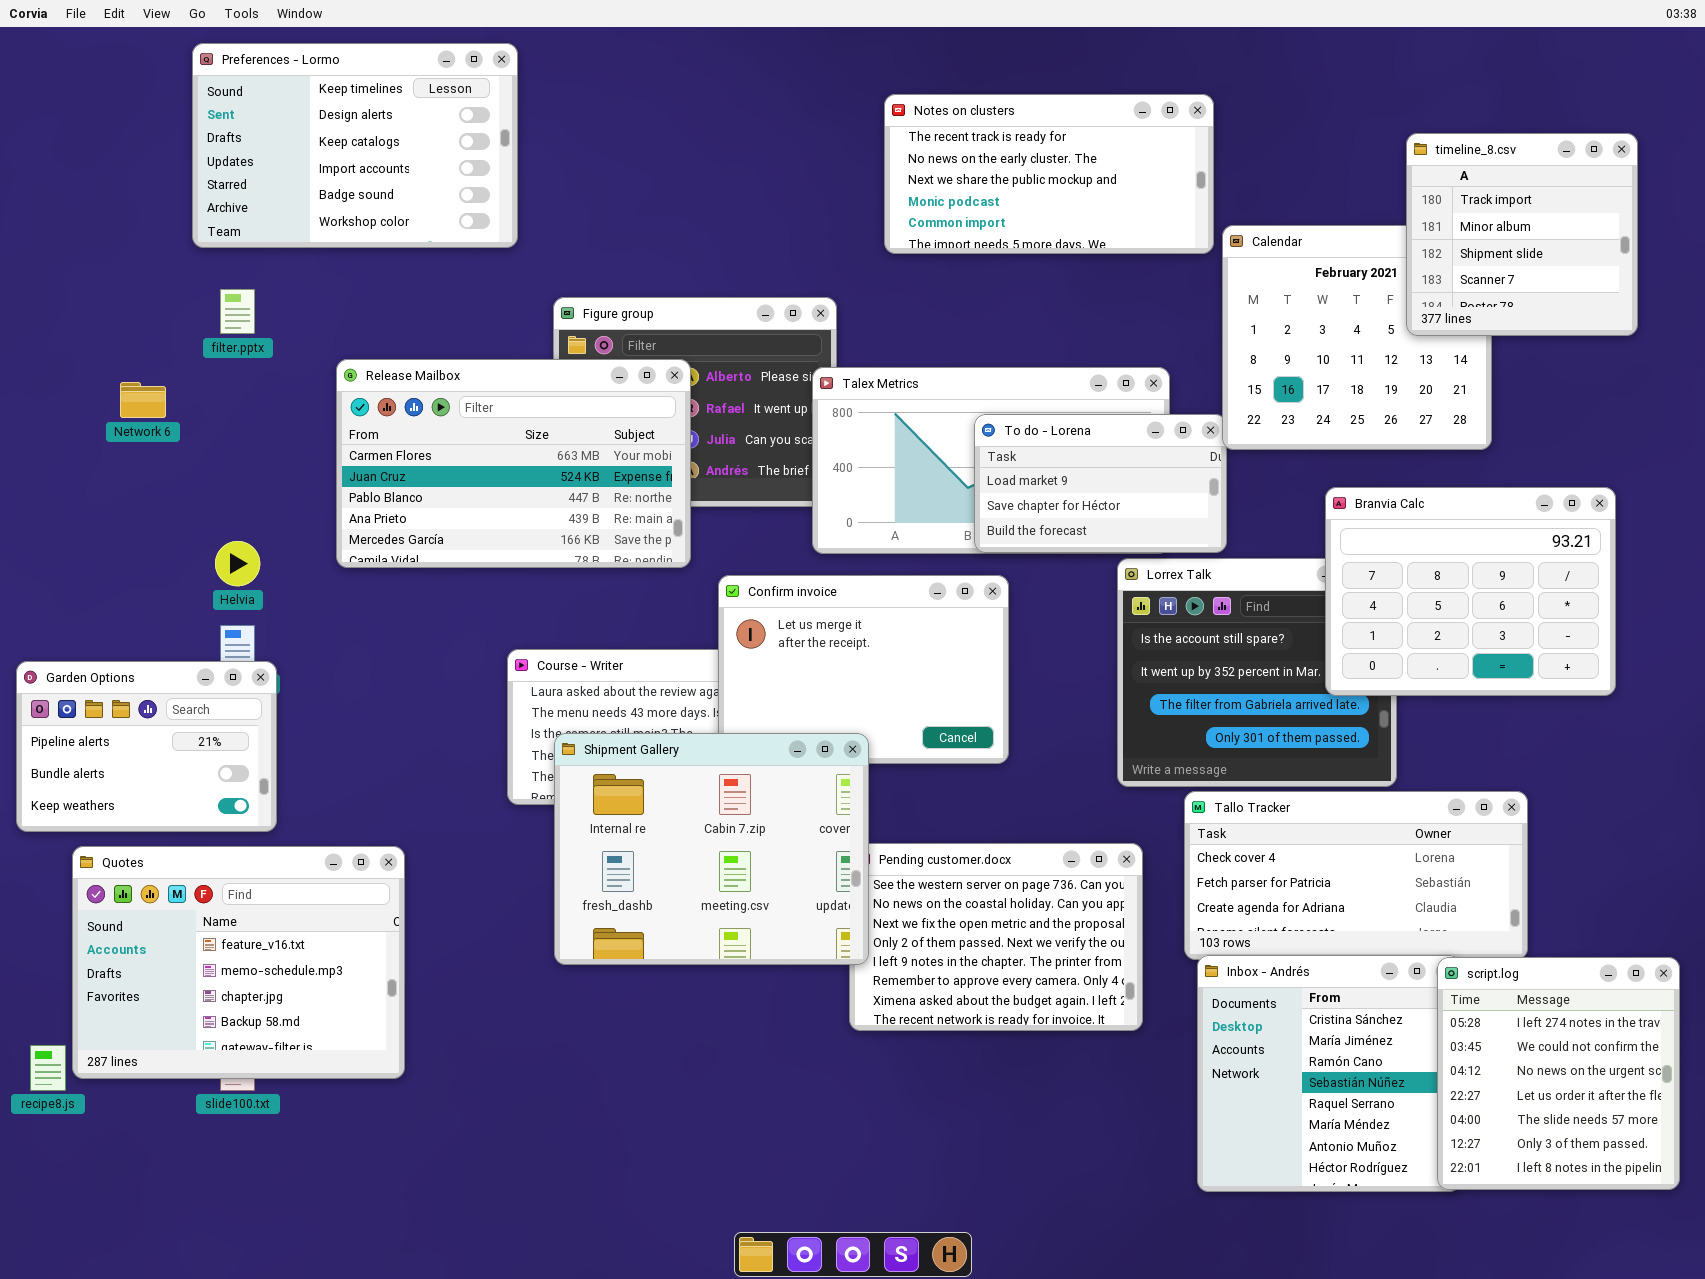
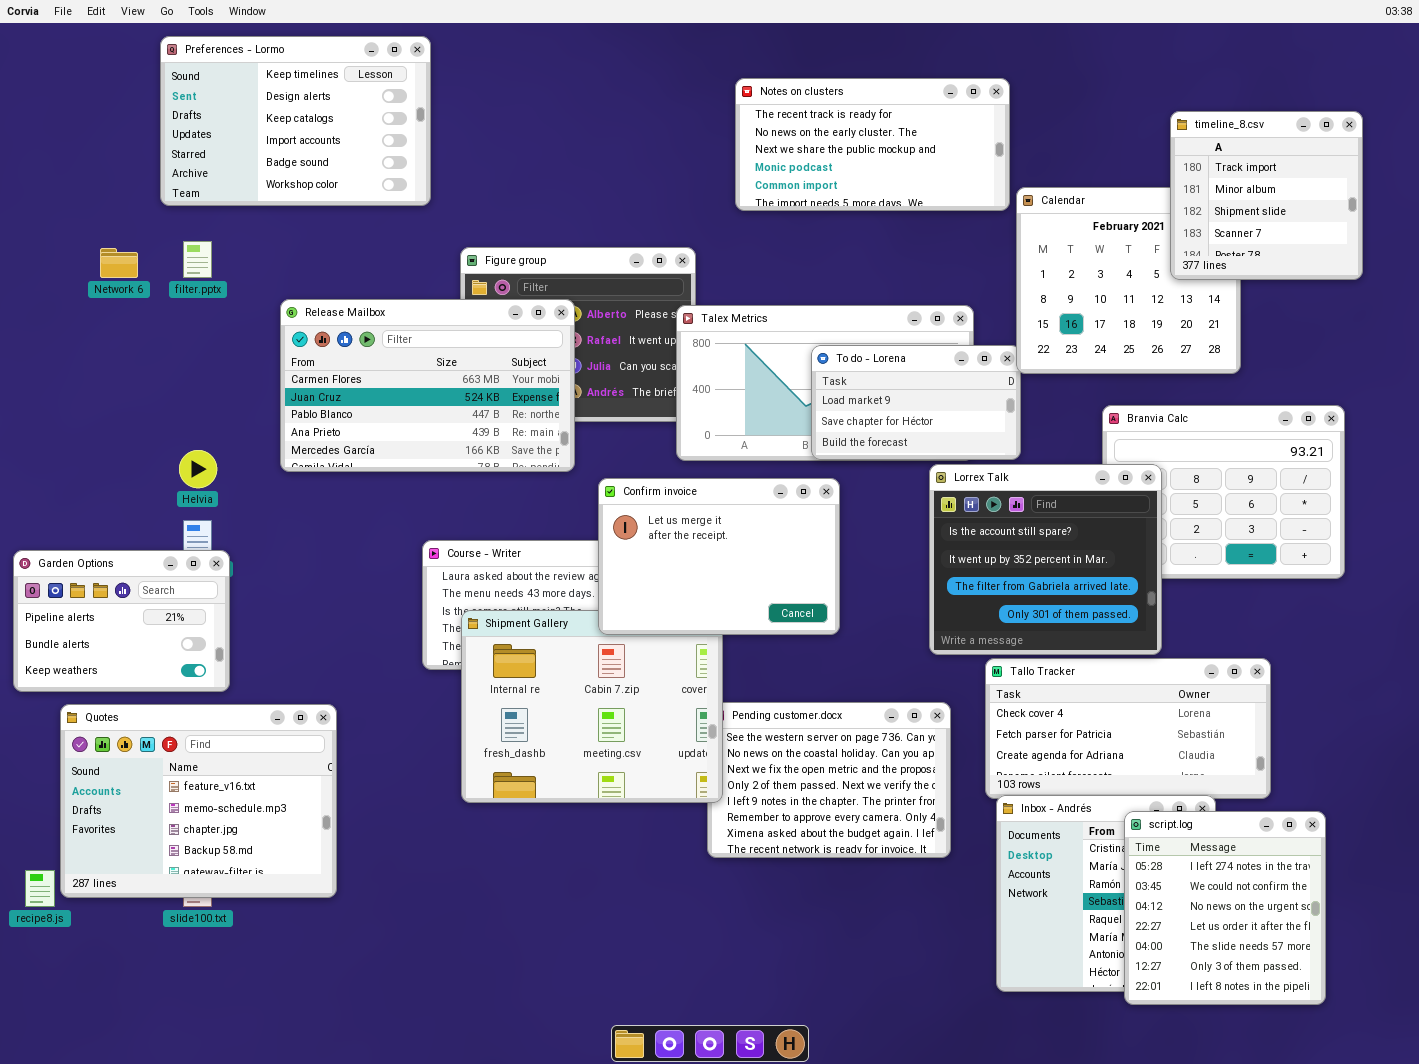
Network 6: [120,382,166,418] -> [100,248,138,278], moved
Lorrex Talk: [1117,558,1397,787] -> [929,464,1162,655], raised
Confirm invoice: [718,575,1009,764] -> [598,478,840,635], raised
script.log: [1437,957,1680,1190] -> [1124,811,1326,1005], moved

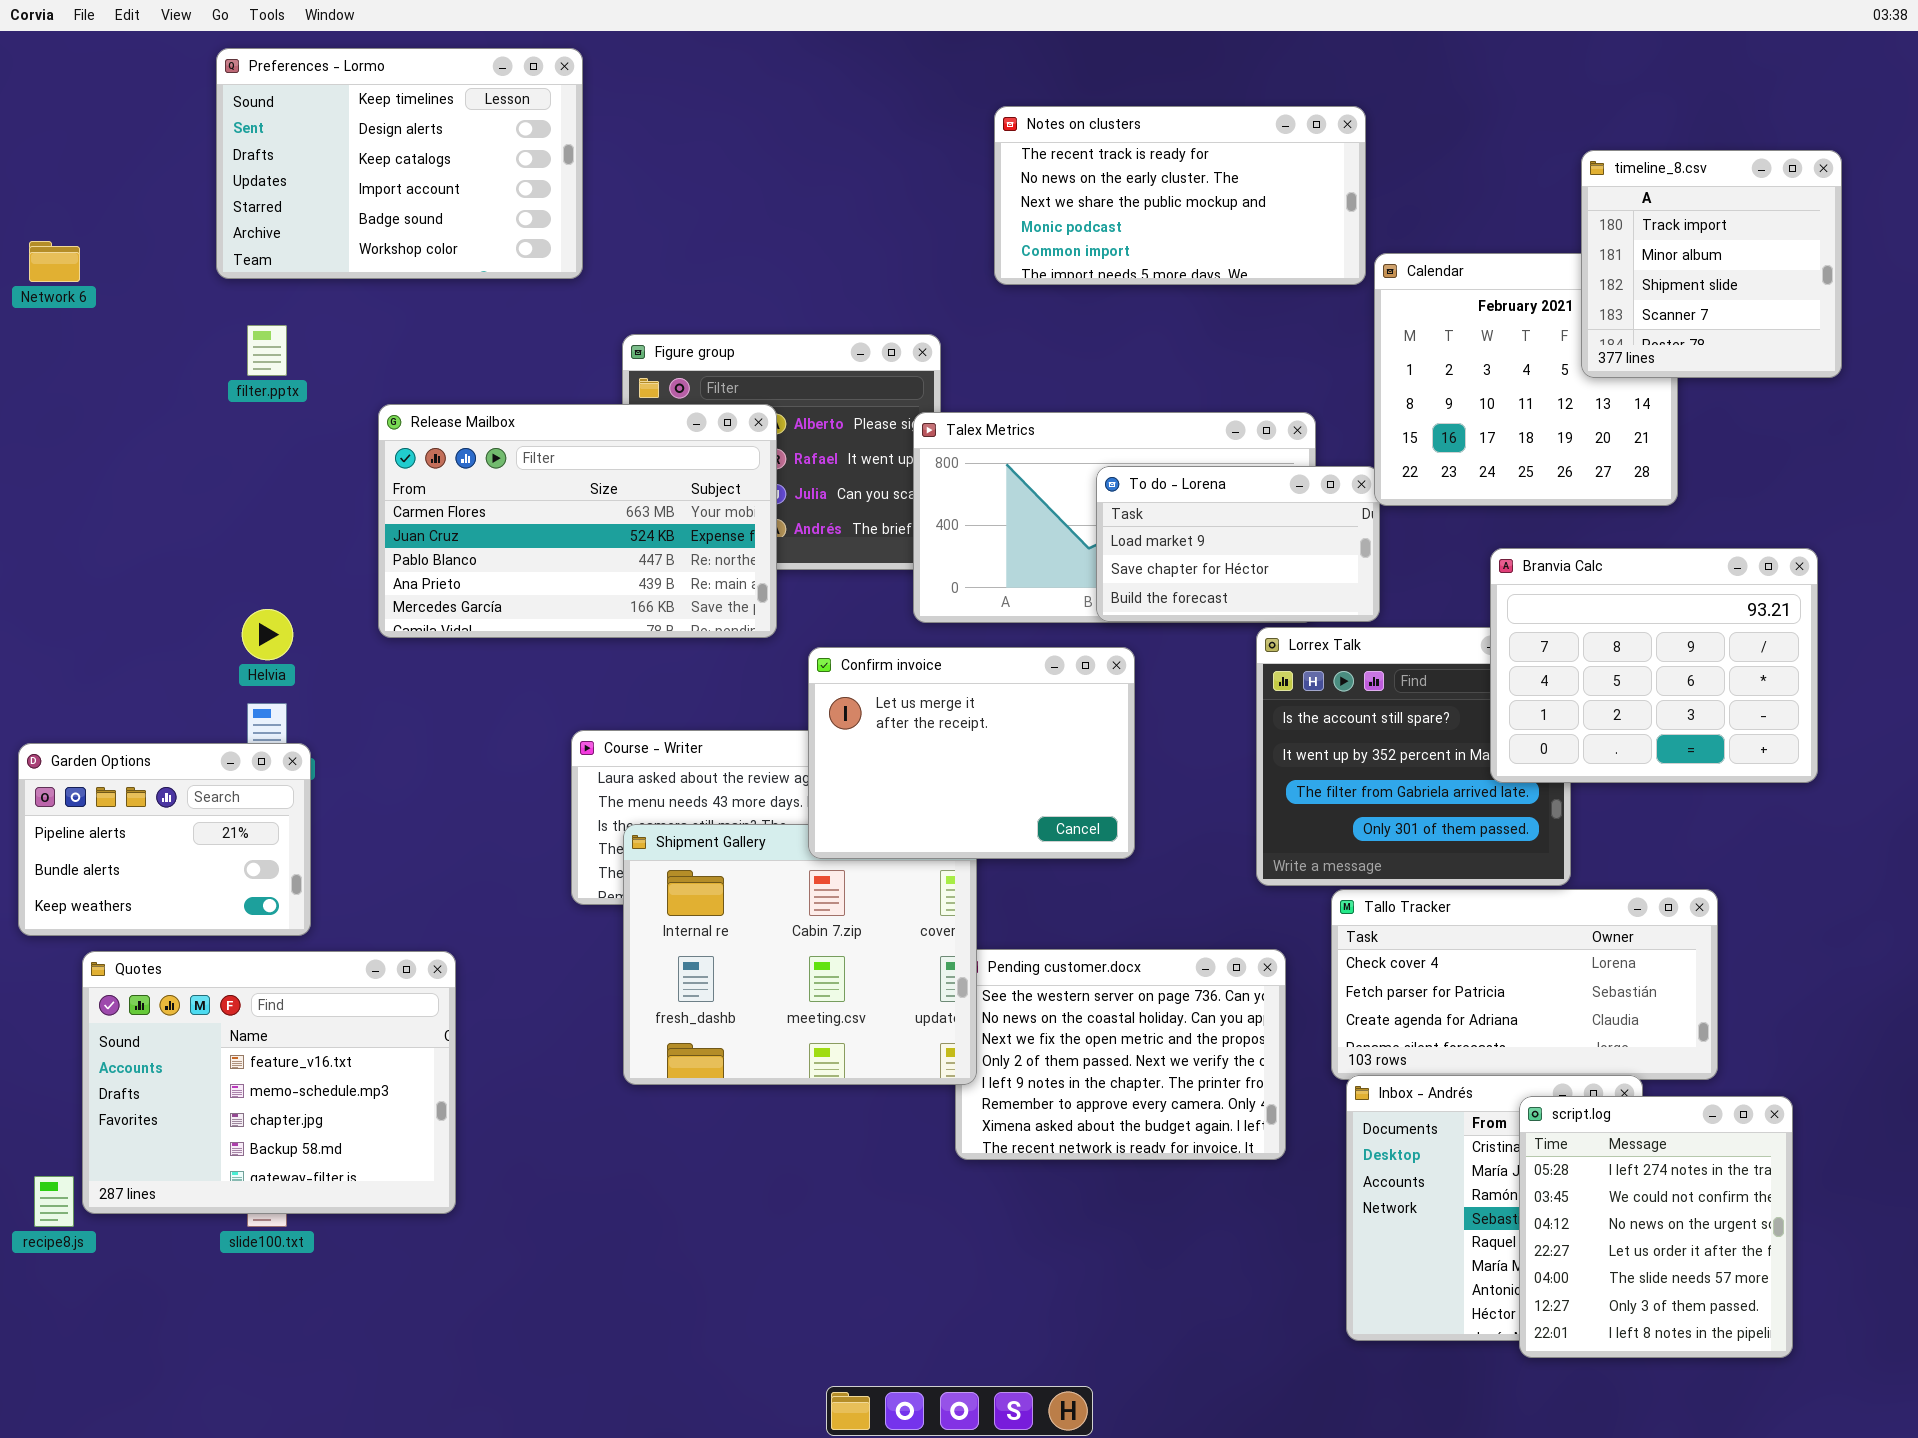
Network 6: [100,248,138,278] -> [29,241,80,282], moved
Branvia Calc: [1102,405,1345,579] -> [1490,548,1818,783], raised

